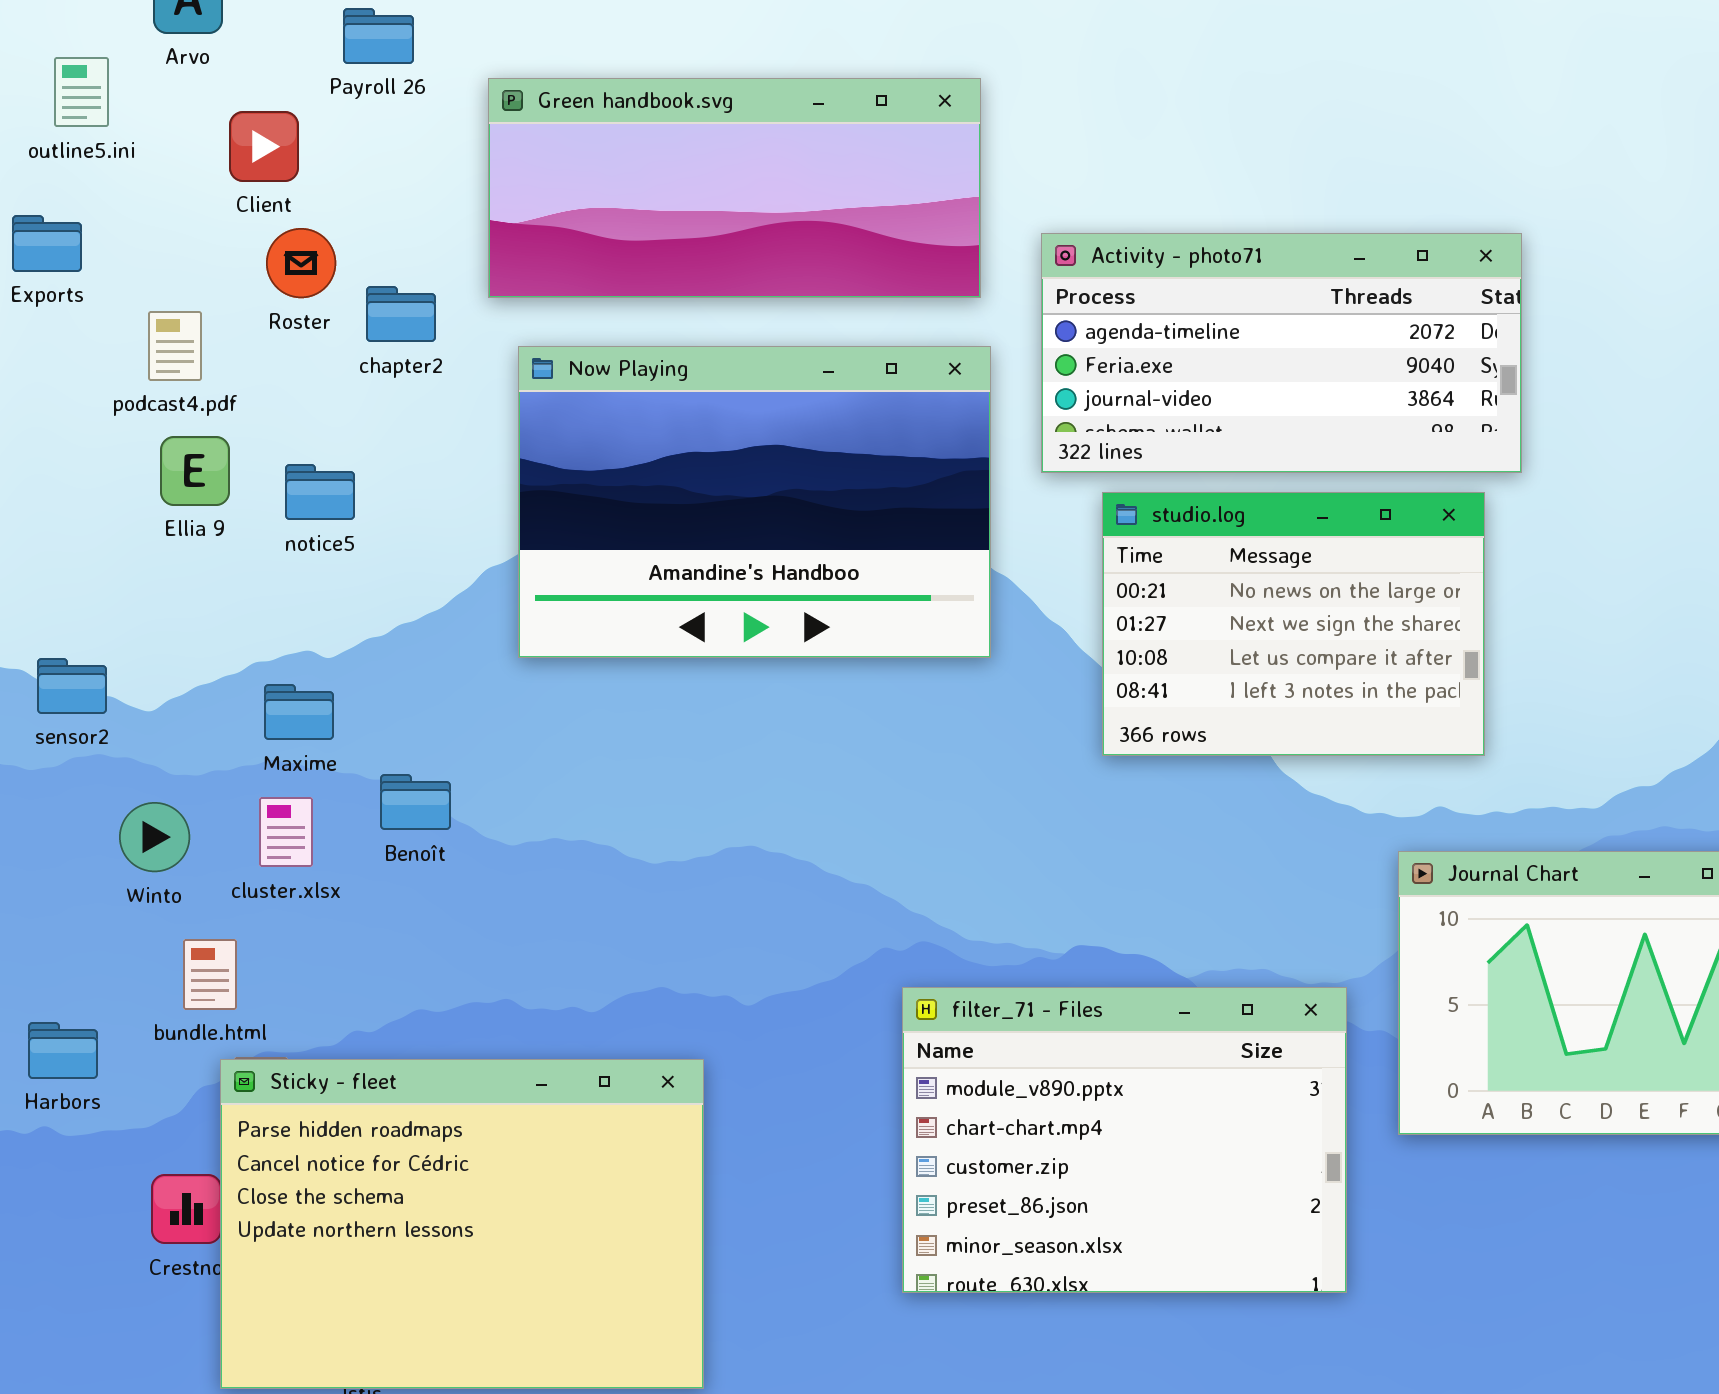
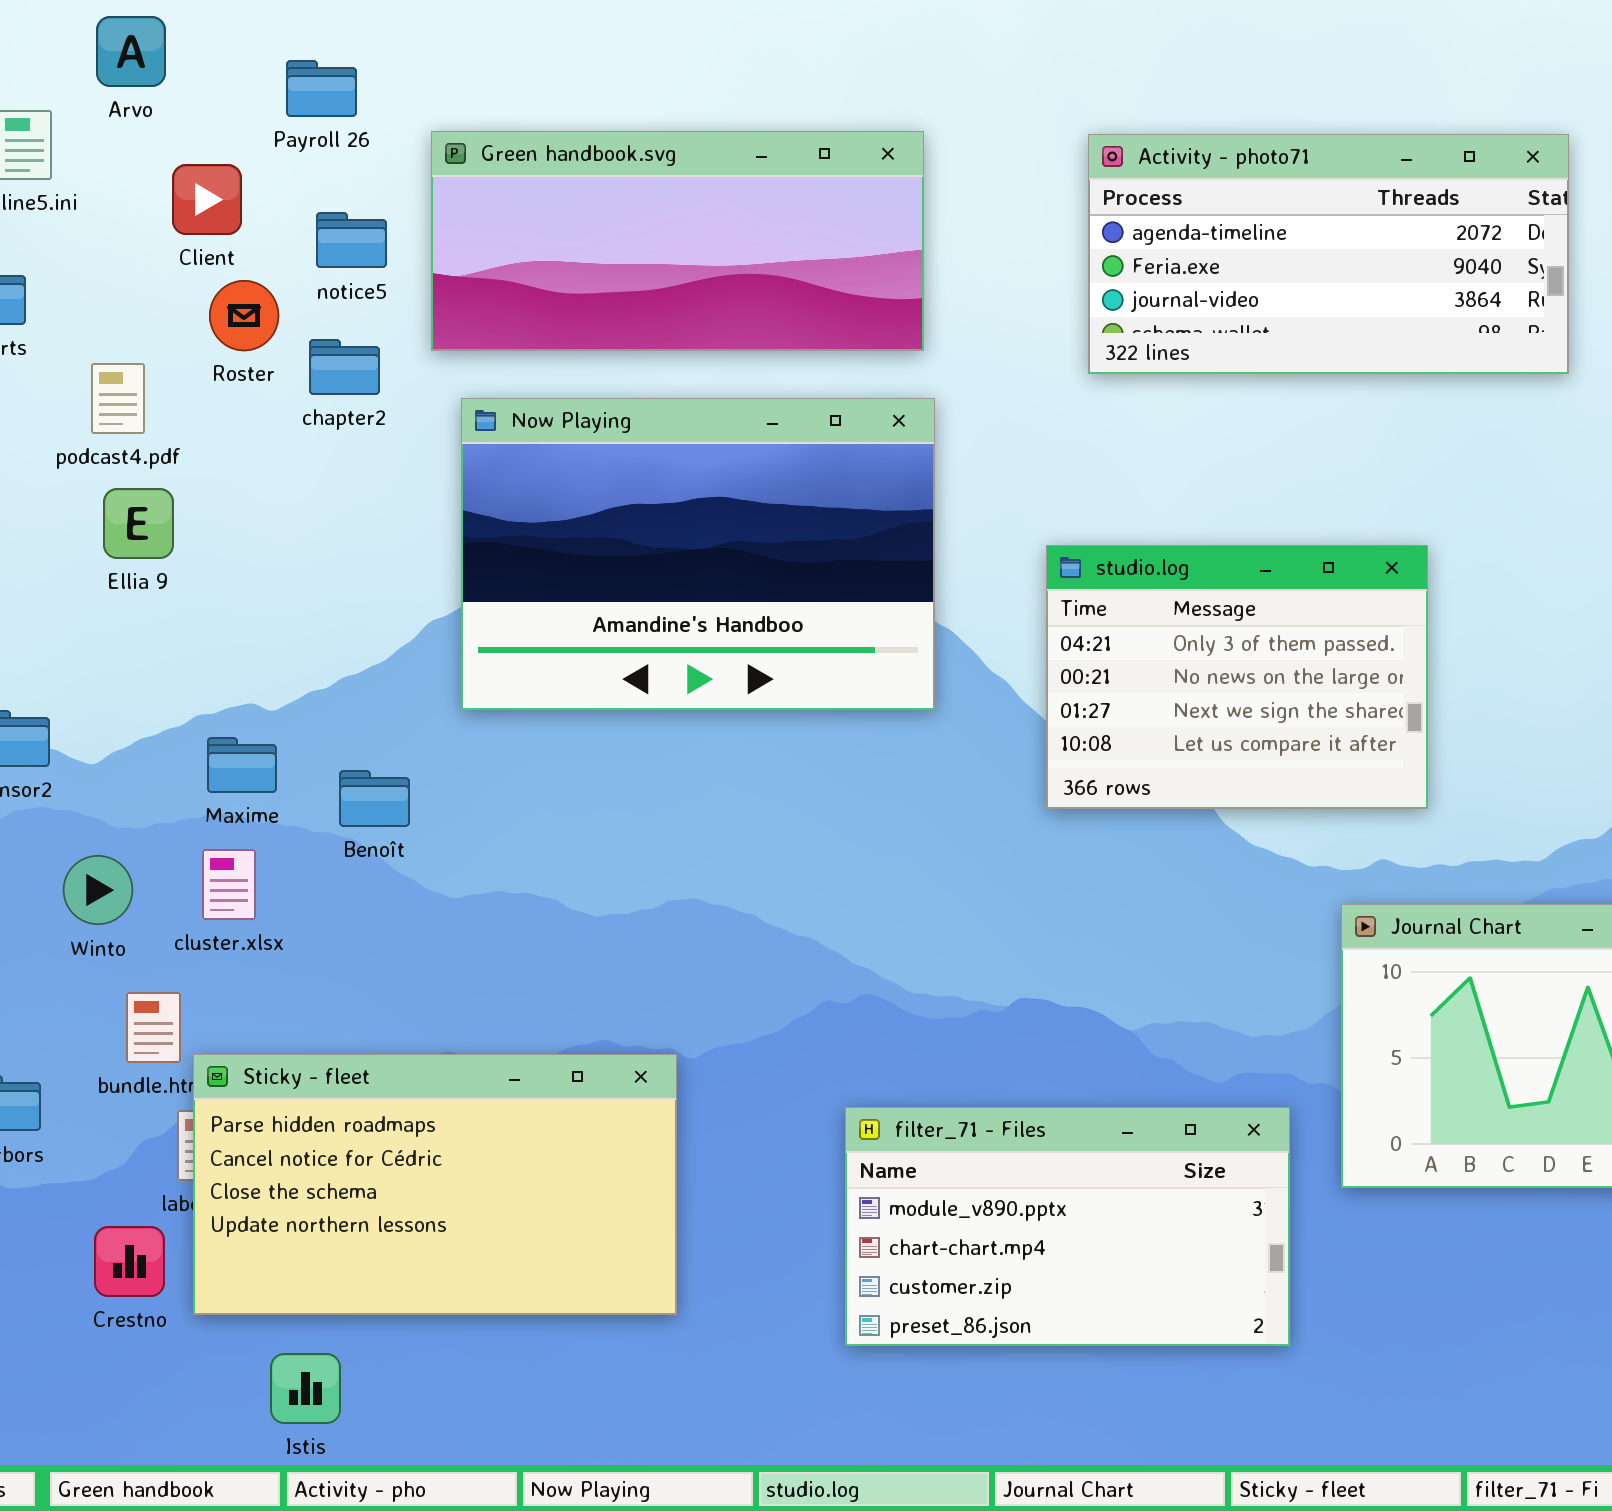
Activity - photo71: [1041,233,1522,473] -> [1088,134,1569,374], moved
notice5: [285,464,355,520] -> [316,212,387,268], moved
studio.log: [1102,492,1485,756] -> [1046,545,1428,809], scrolled up 1 row
Benoît: [380,774,451,830] -> [339,770,410,827], moved
filter_71 - Files: [902,987,1347,1293] -> [845,1107,1290,1346], resized
Sticky - fleet: [220,1059,704,1389] -> [193,1054,677,1315], moved, resized

